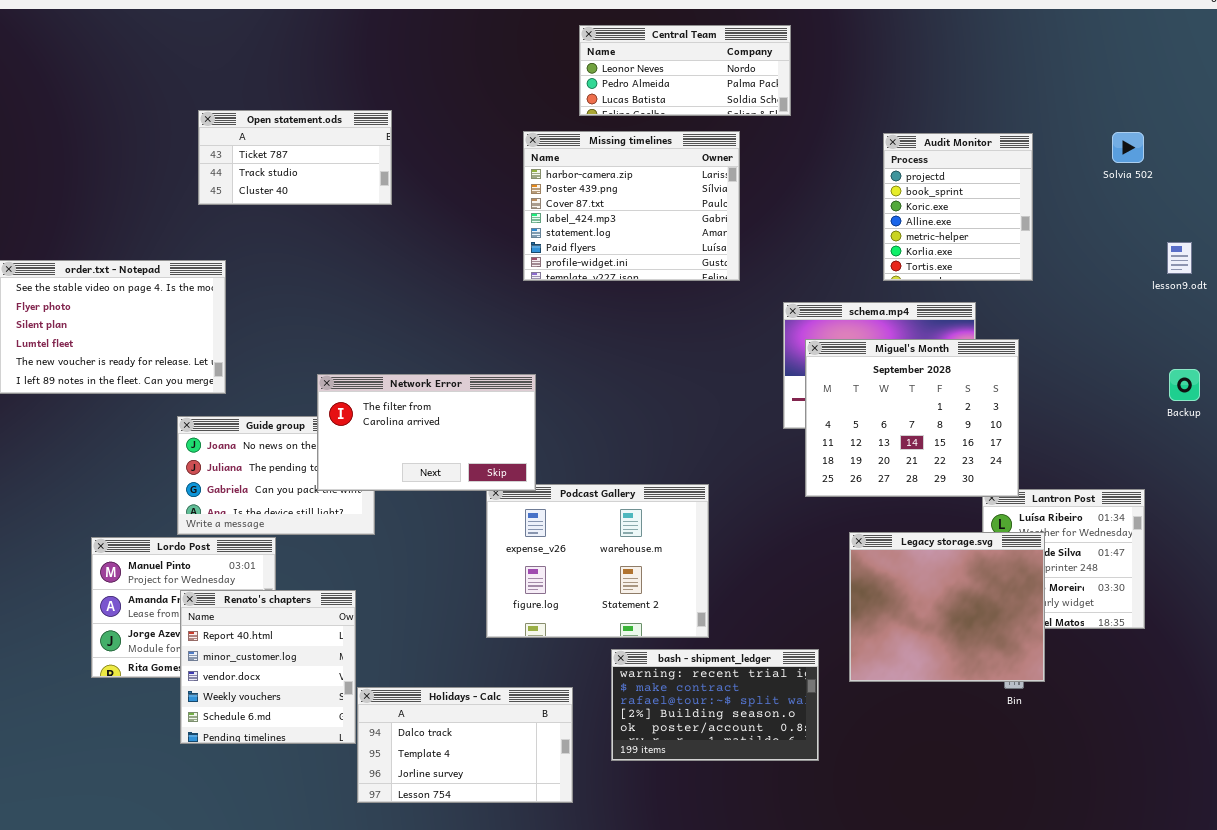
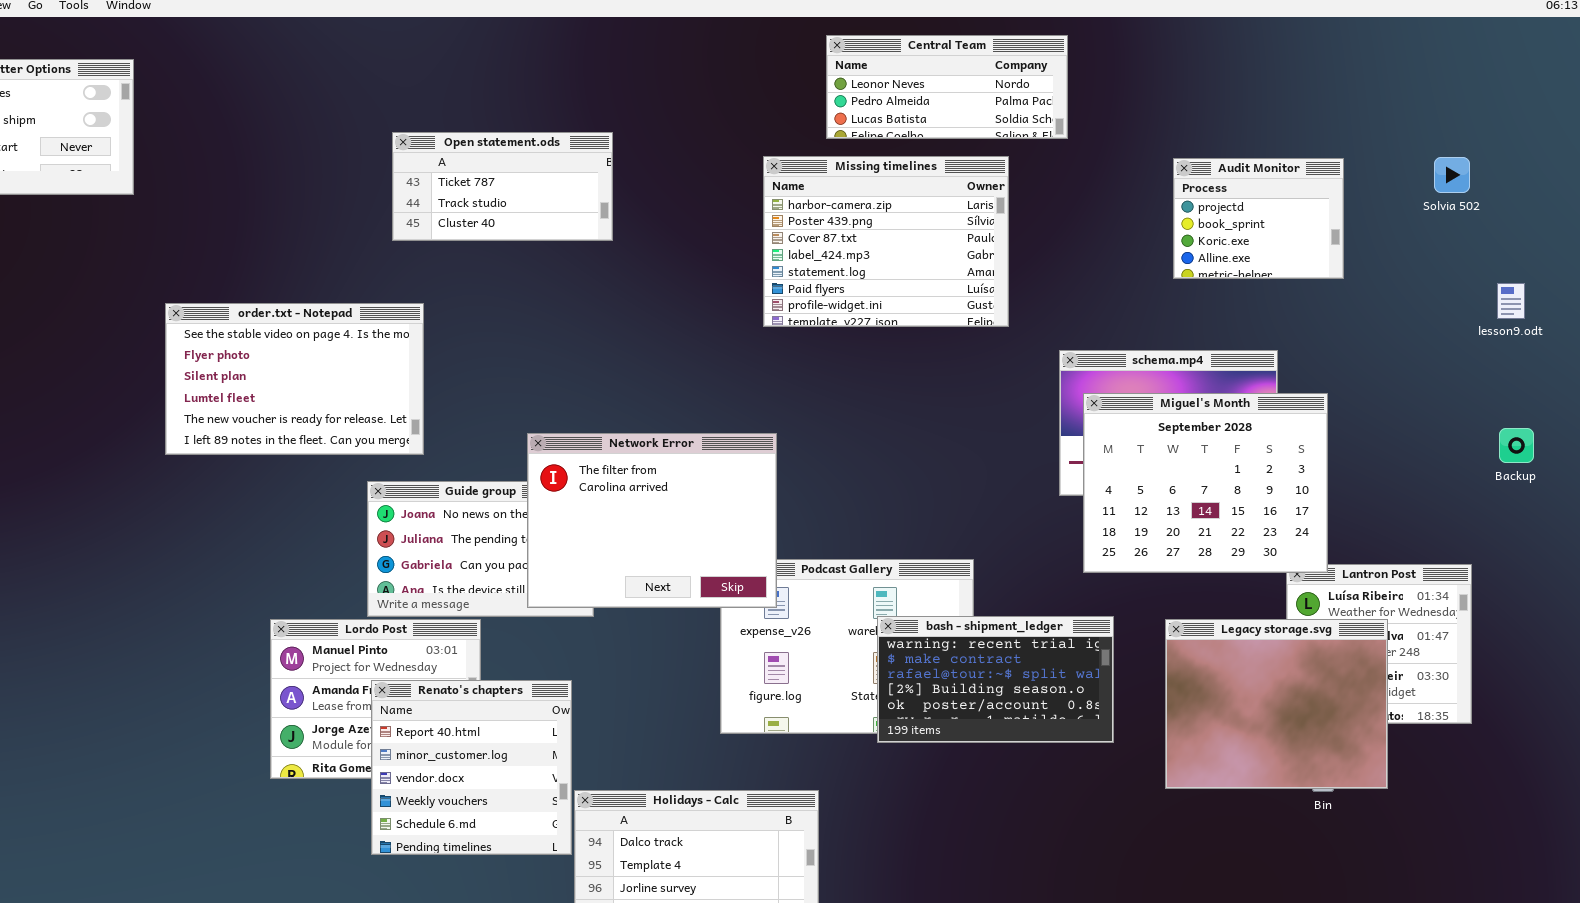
Audit Monitor: [883,133,1033,281] -> [1173,158,1344,279], resized
Network Error: [317,374,536,491] -> [527,433,777,608], resized
Legacy storage.svg: [849,532,1045,682] -> [1165,619,1388,789], moved
bash - shipment_ledger: [611,649,819,761] -> [877,616,1114,743], moved

